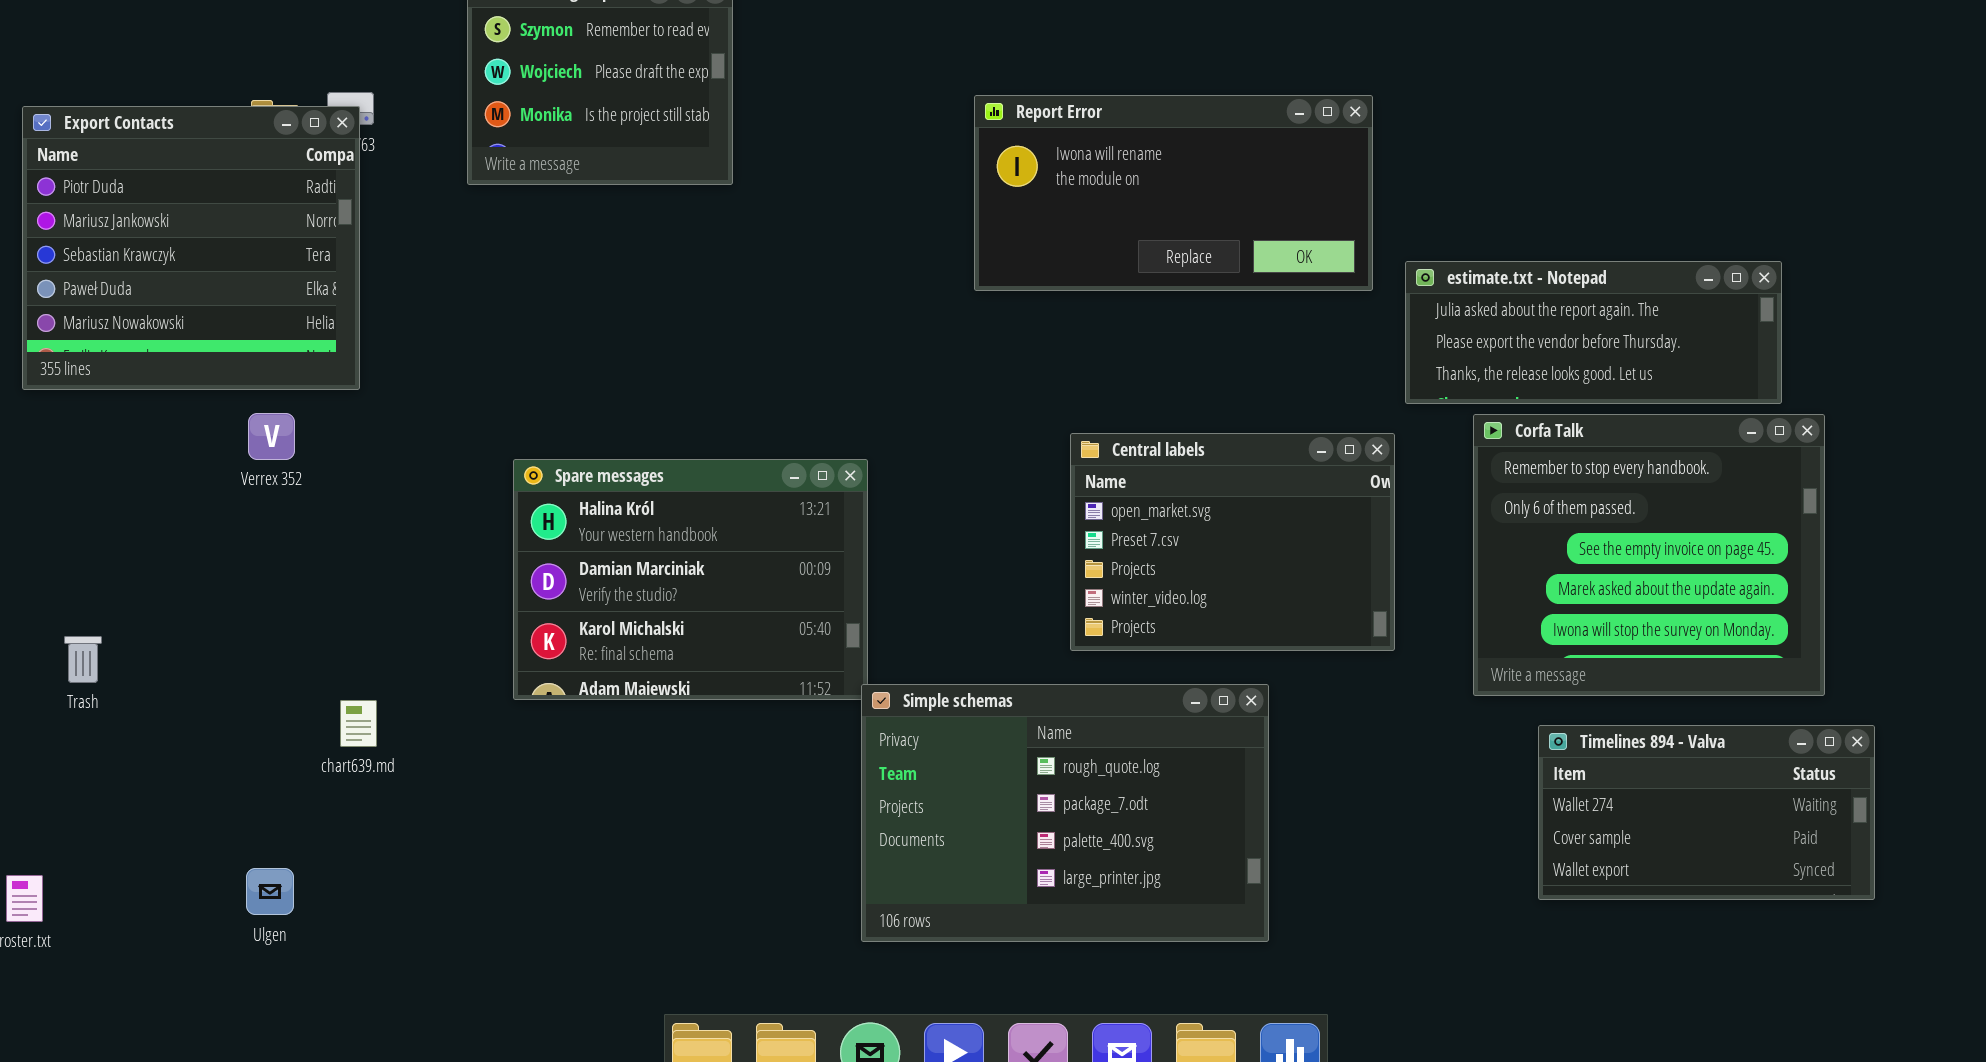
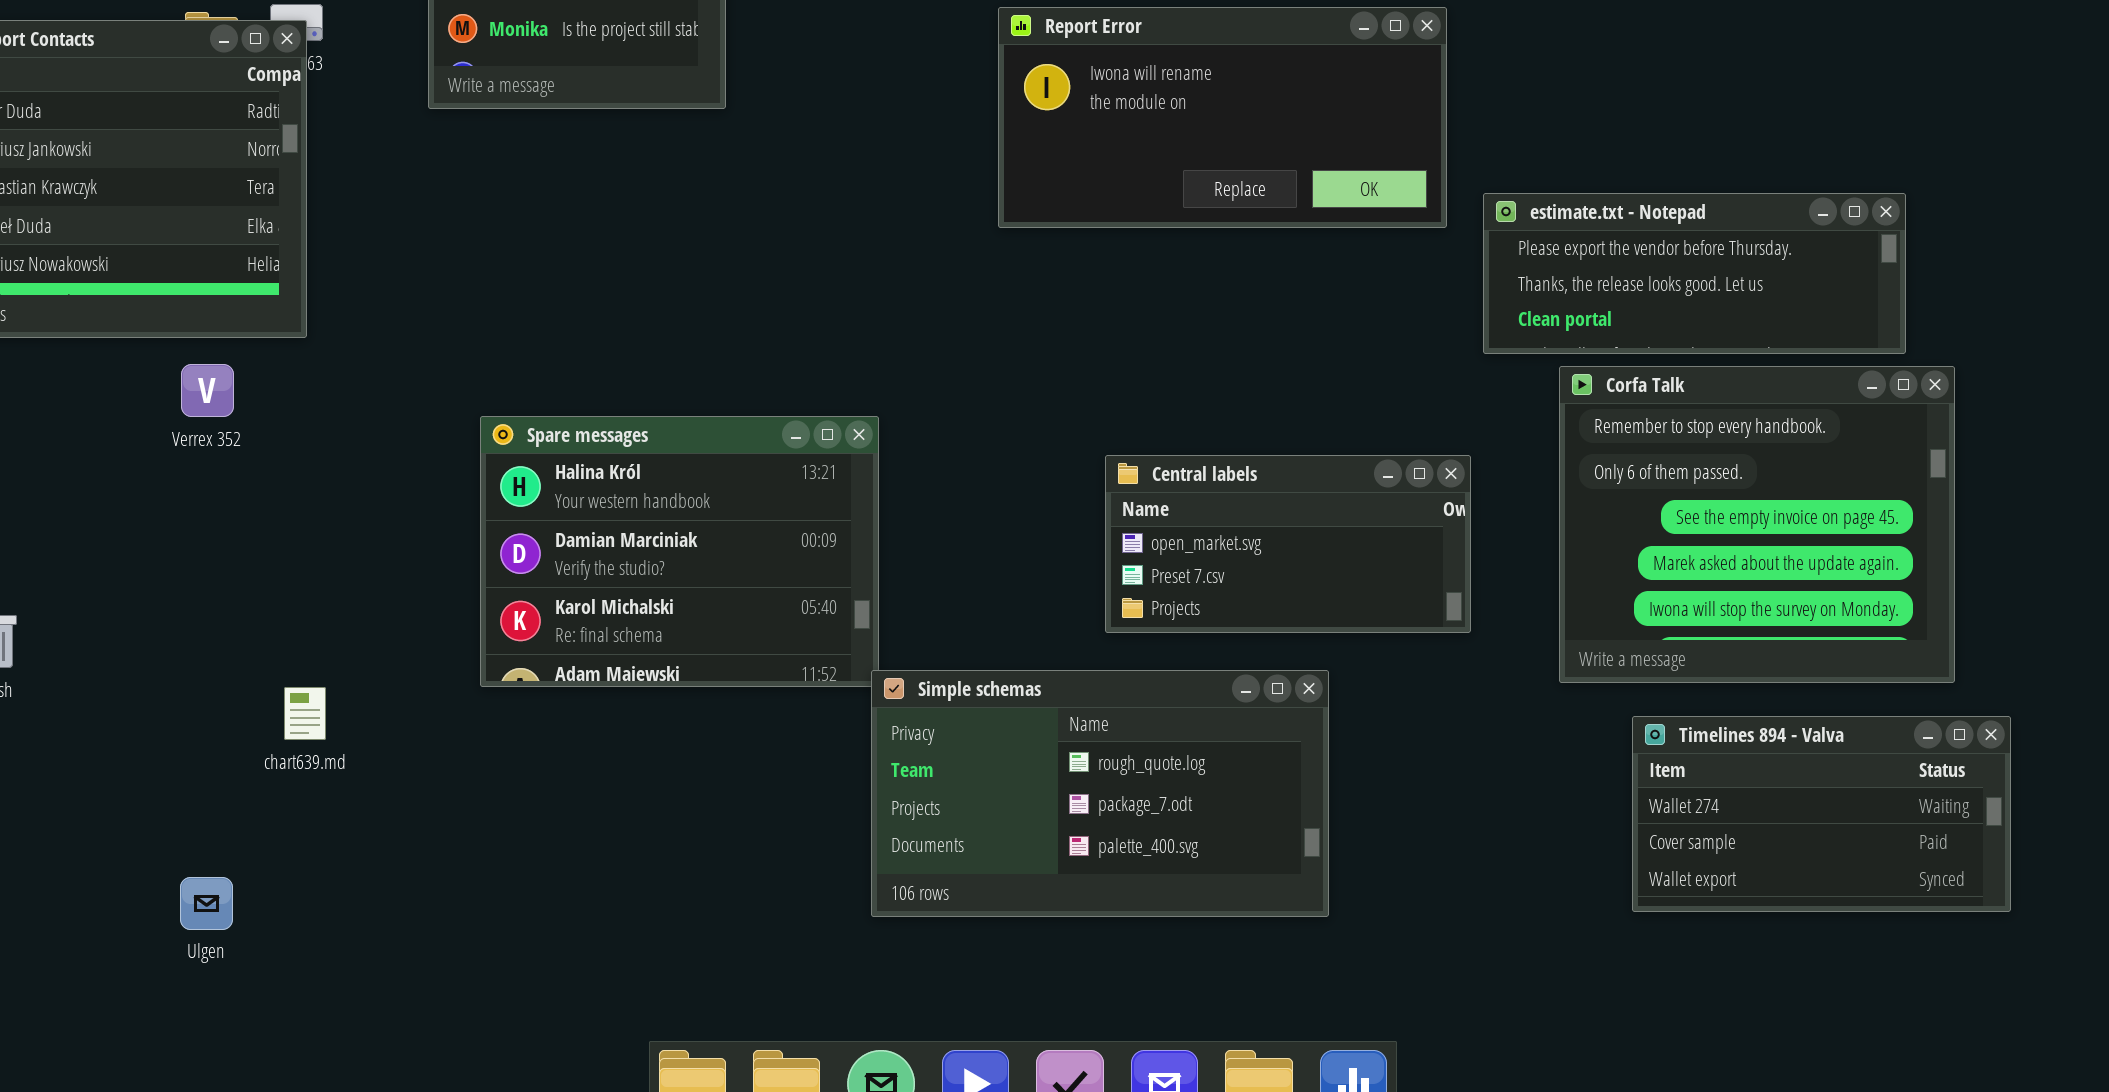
estimate.txt - Notepad: [1405,261,1782,404] -> [1483,193,1906,354], scrolled down 1 row
Central labels: [1070,433,1395,651] -> [1105,455,1471,633], resized
Simple schemas: [861,684,1269,942] -> [871,670,1329,917], resized

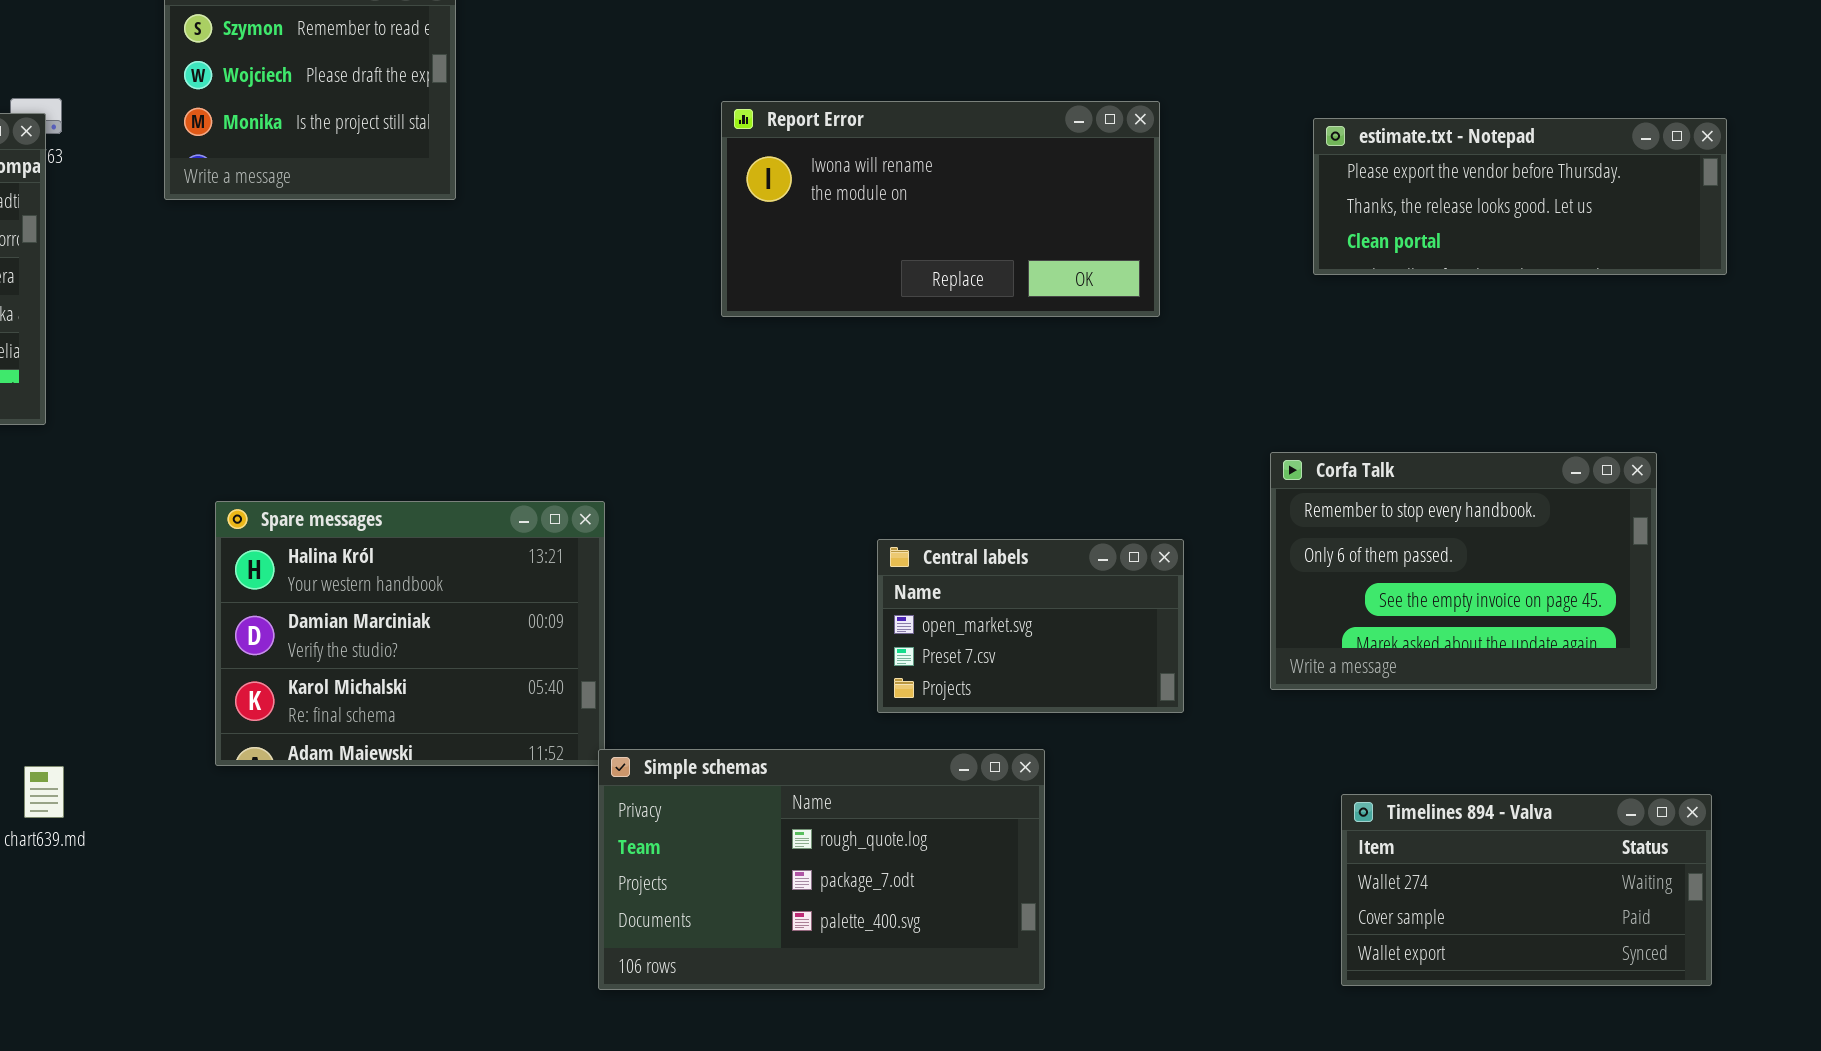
estimate.txt - Notepad: [1483,193,1906,354] -> [1313,118,1727,275], moved
Corfa Talk: [1559,366,1955,683] -> [1270,452,1657,690], resized
Central labels: [1105,455,1471,633] -> [877,539,1184,713], resized

